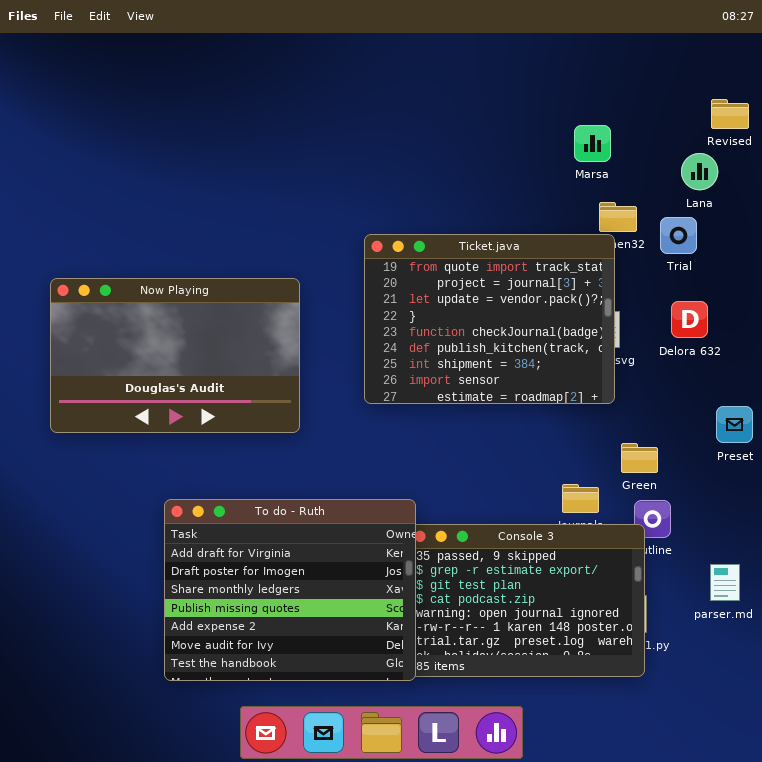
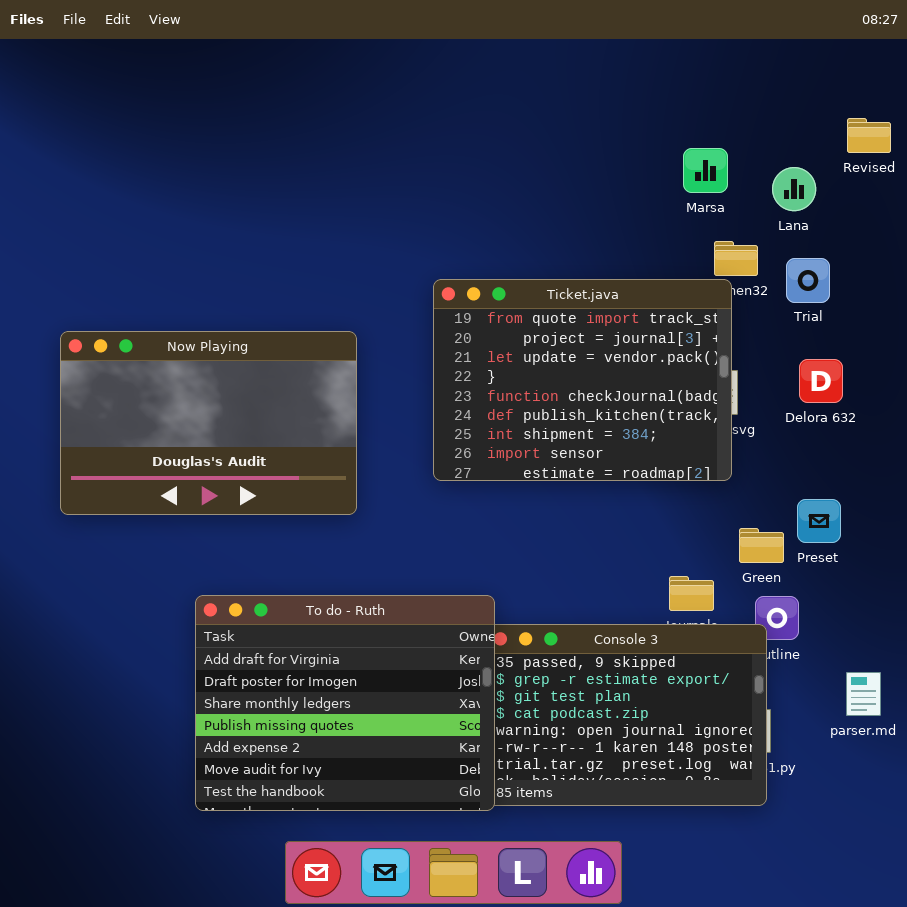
Lana: [681,153,718,190] -> [772,167,816,211], moved
Preset: [716,406,753,443] -> [797,499,841,543], moved

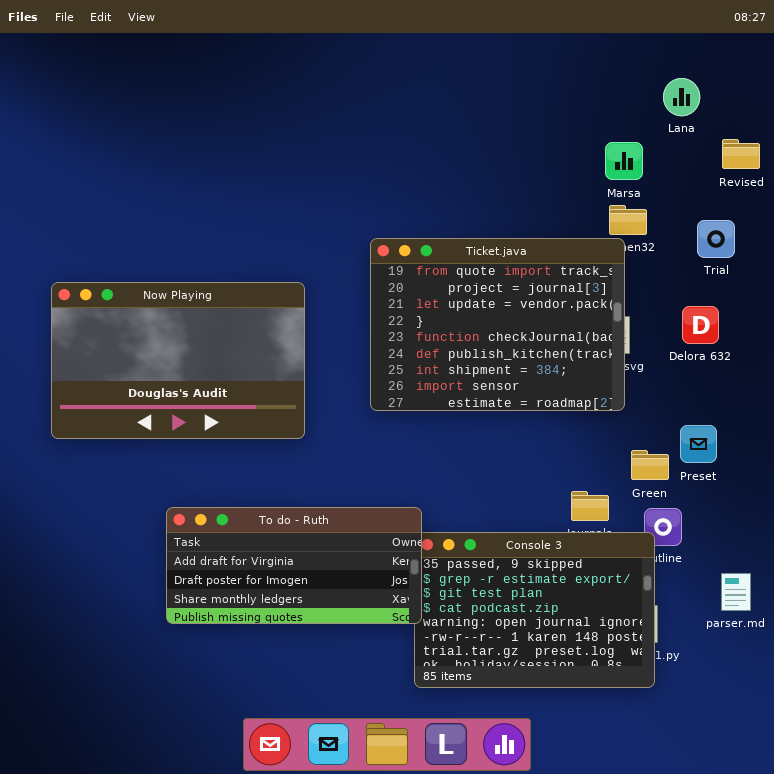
Revised: [847,118,891,153] -> [722,139,760,169], moved
Marsa: [683,148,728,193] -> [605,142,643,180], moved
Lana: [772,167,816,211] -> [663,78,700,116], moved
Trial: [786,258,830,303] -> [697,220,735,258], moved
To do - Ruth: [195,595,495,811] -> [166,507,422,624], resized

